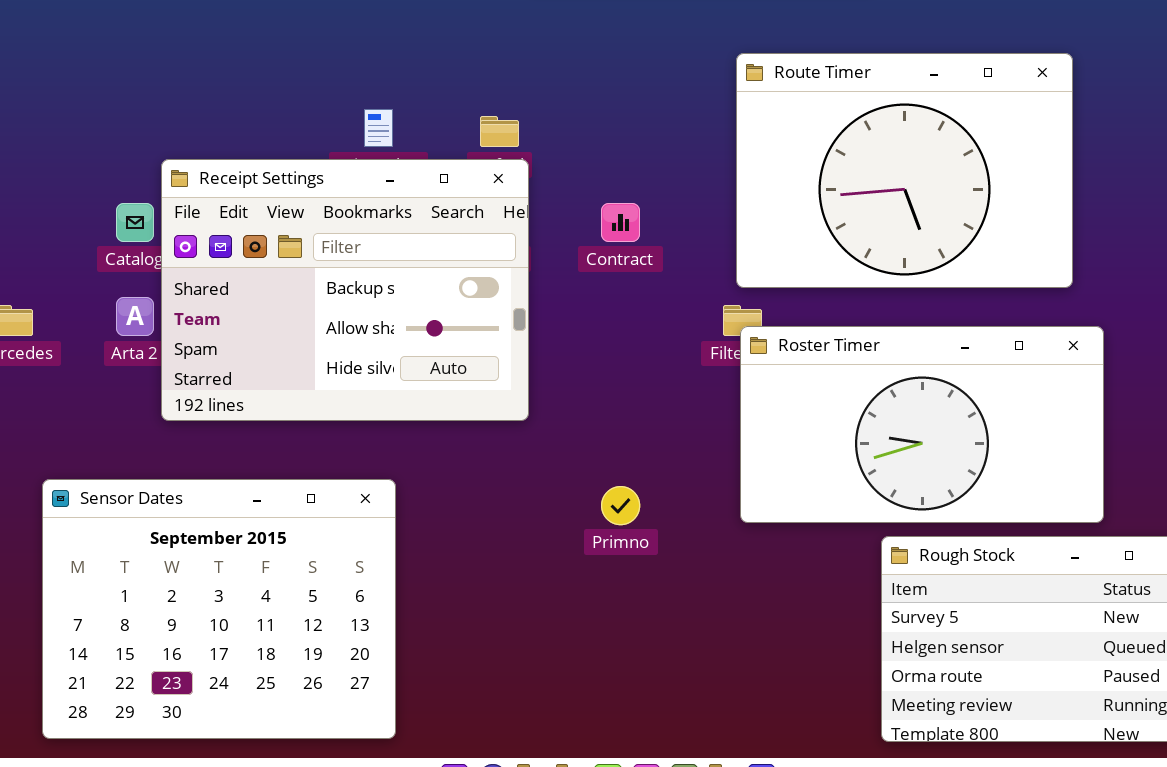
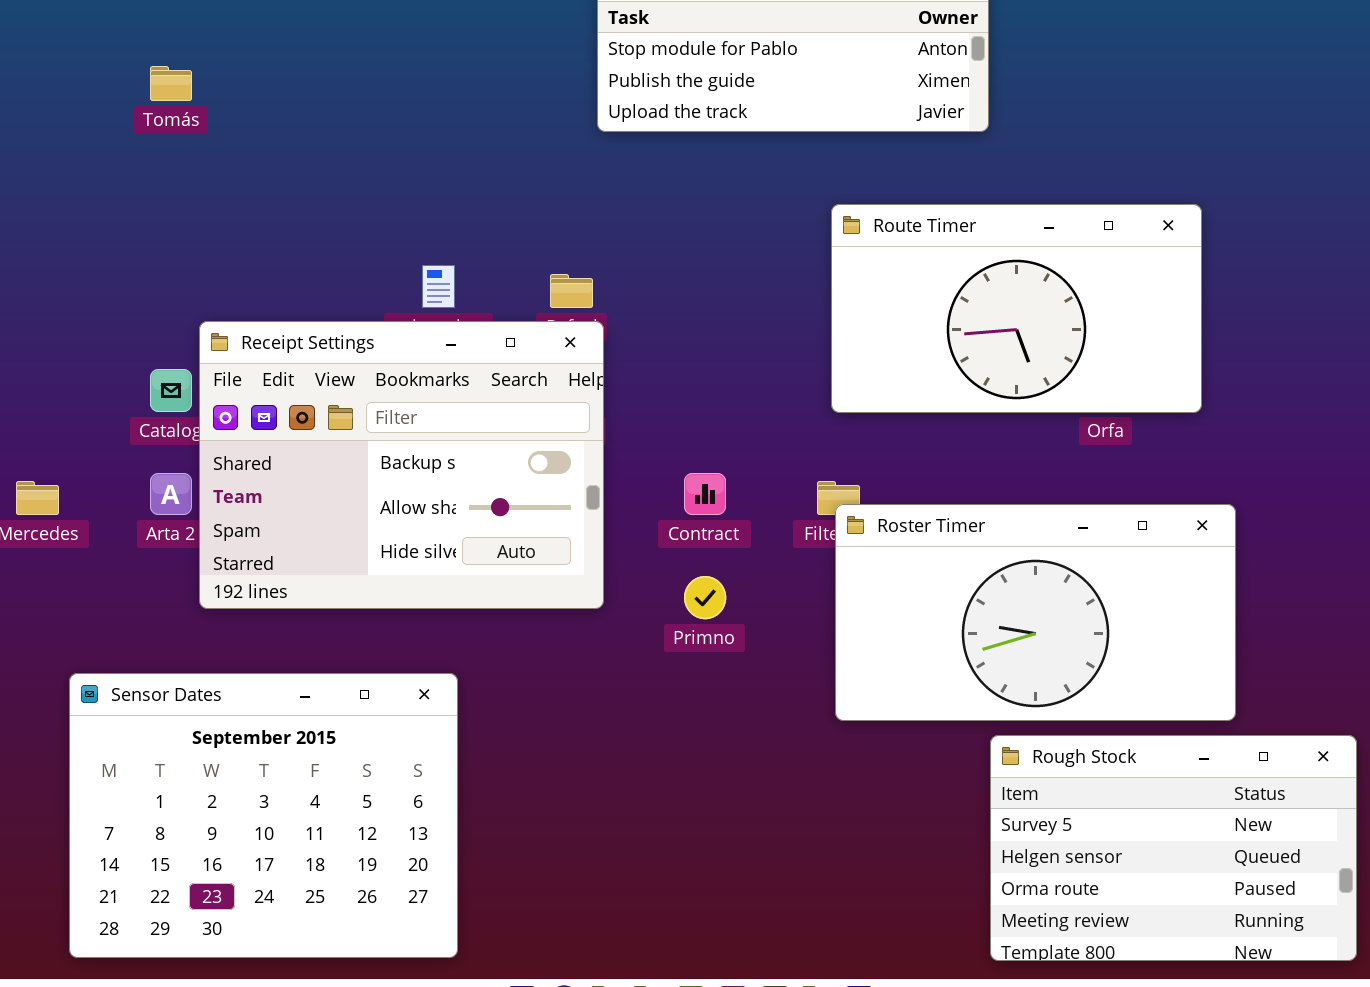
Route Timer: [736,53,1073,288] -> [831,204,1202,413], resized
Contract: [601,203,640,242] -> [684,473,726,515], moved
Primno: [601,486,640,525] -> [684,576,726,619], moved

